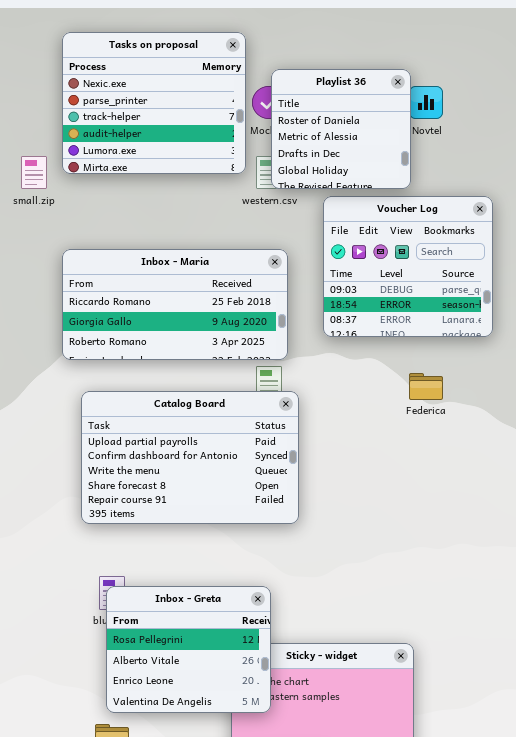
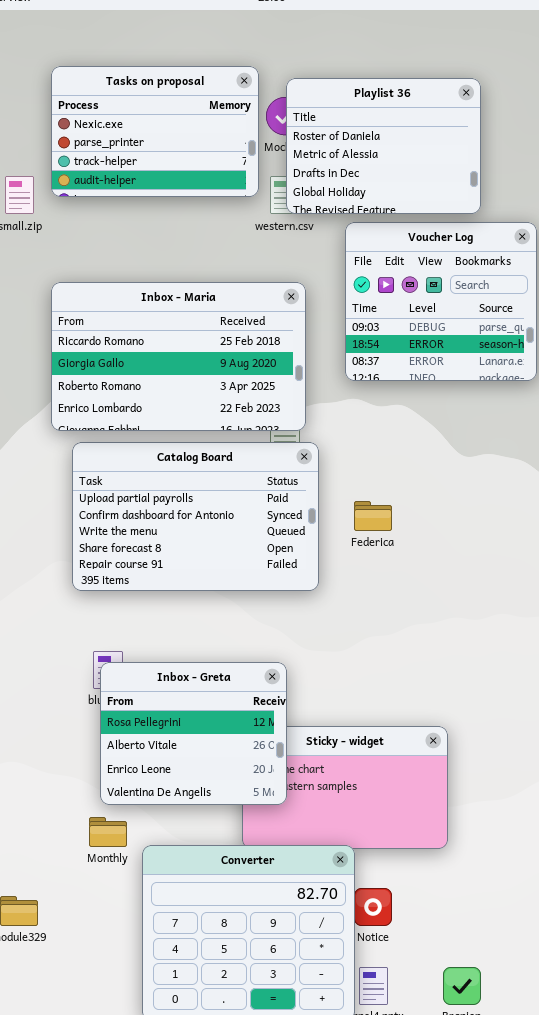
Tasks on proposal: [62,32,246,174] -> [51,66,259,197], resized
Playlist 36: [271,69,411,189] -> [286,78,481,214], resized
Inbox - Maria: [62,249,288,360] -> [51,282,306,431], resized
Federica: [409,373,443,400] -> [354,501,392,531], moved

